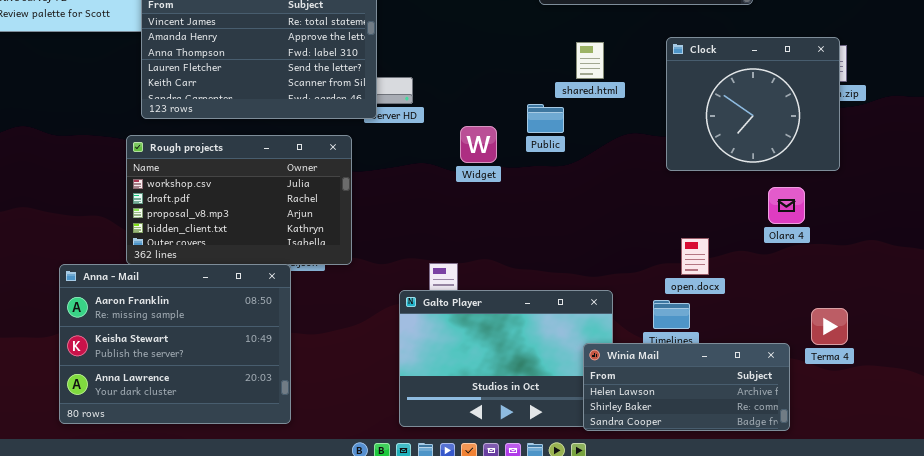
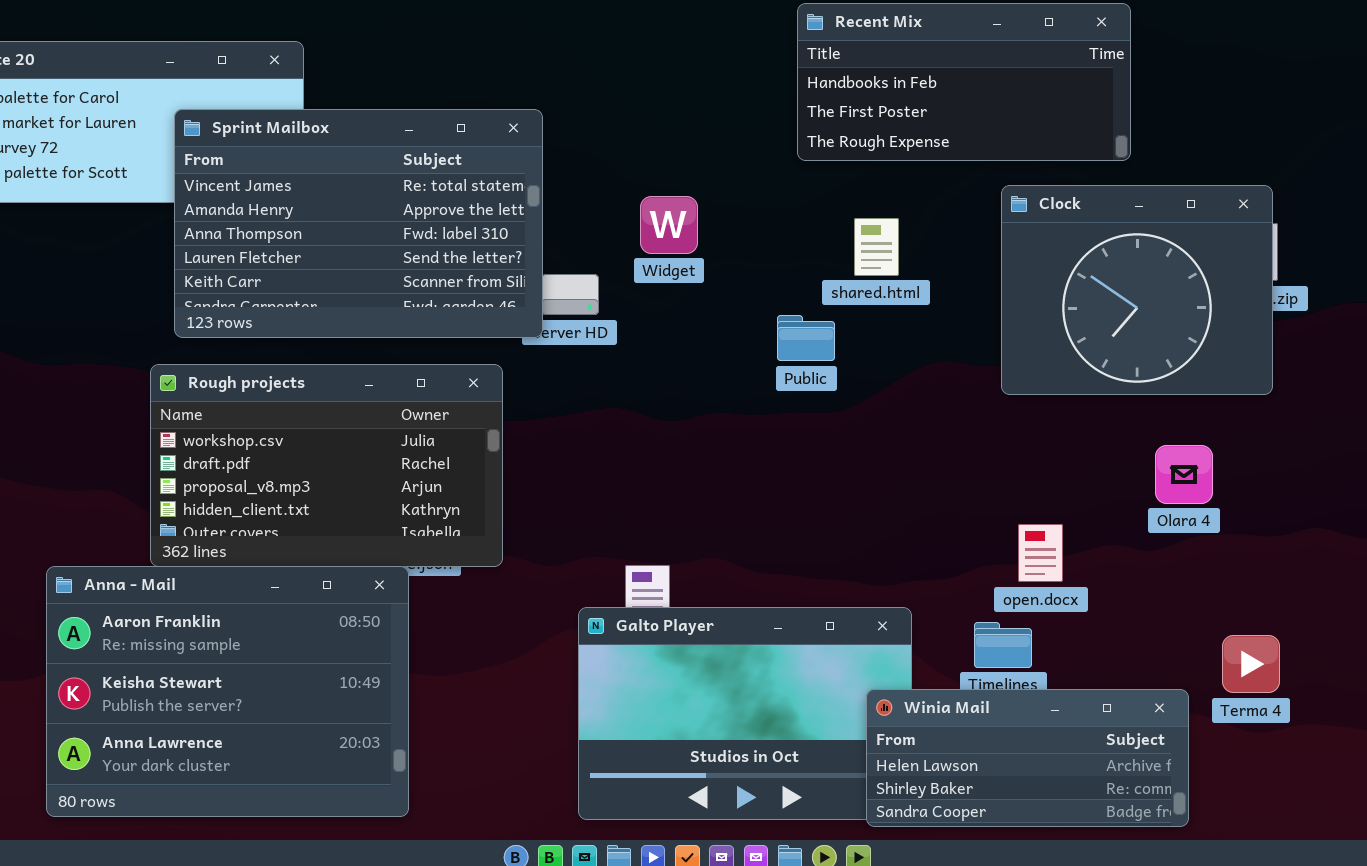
Clock: [666,37,840,171] -> [1001,185,1273,395], moved
Widget: [460,126,497,163] -> [640,196,698,254], moved

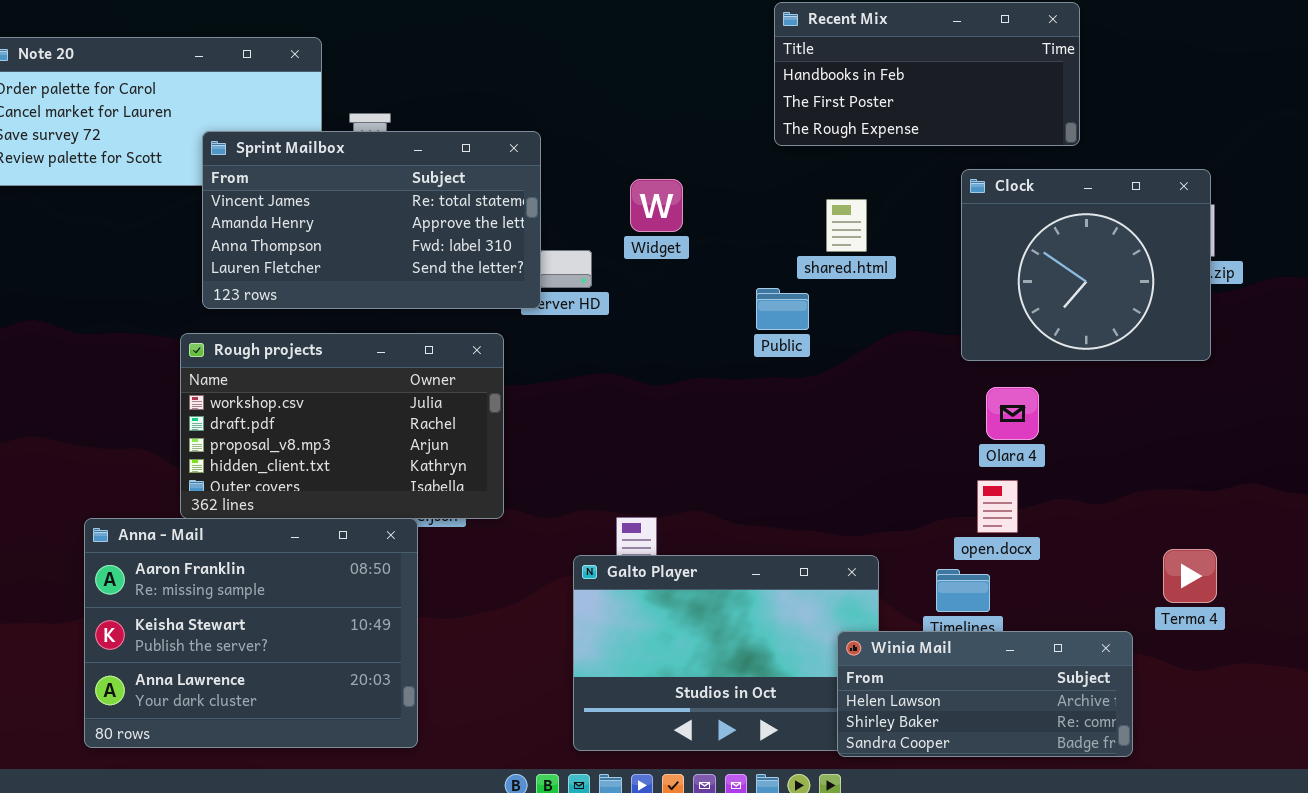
Sprint Mailbox: [174,109,543,338] -> [202,131,541,309], resized
Olara 4: [1155,445,1213,504] -> [986,387,1039,440], moved
Terma 4: [1222,635,1280,693] -> [1163,549,1217,603], moved

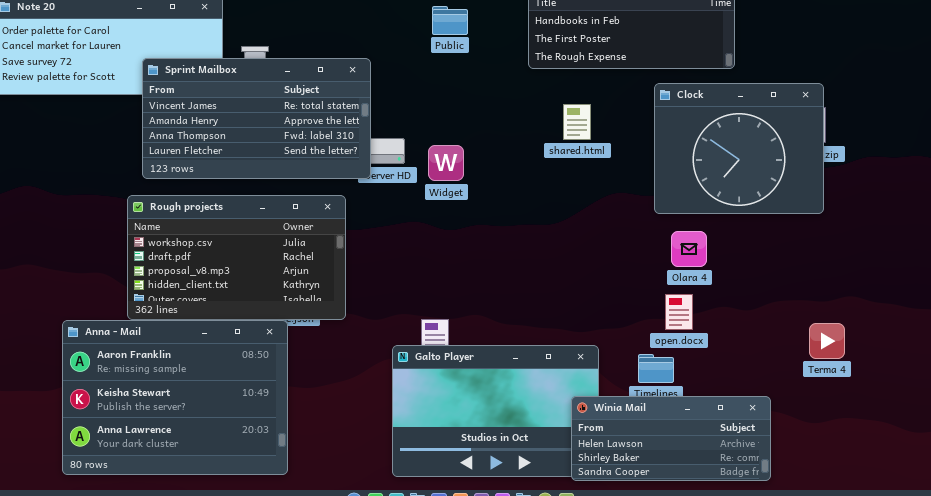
Widget: [630,179,683,232] -> [428,145,464,181], moved
Public: [756,288,809,330] -> [432,6,468,35], moved
Terma 4: [1163,549,1217,603] -> [809,323,845,359], moved

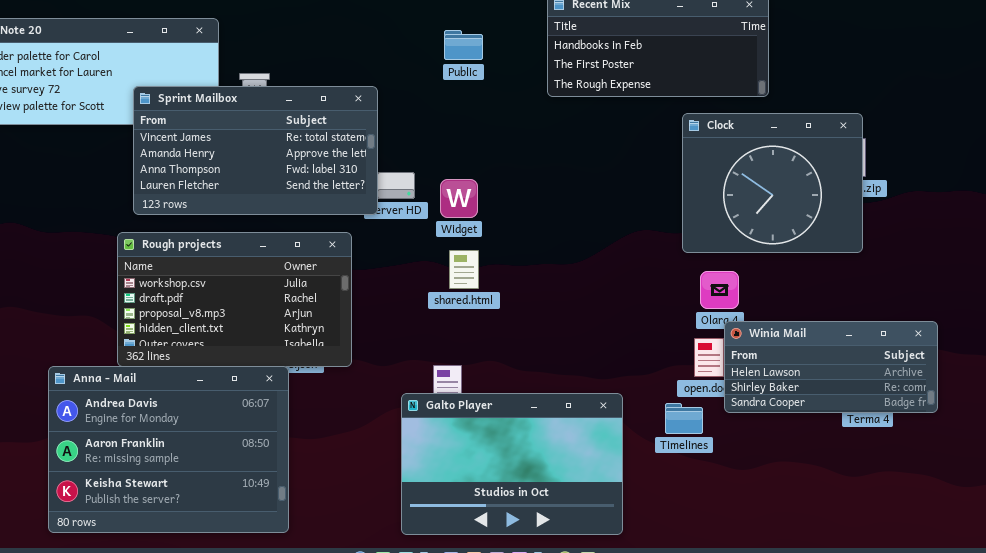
shared.html: [563,104,591,140] -> [449,250,479,289], moved
Anna - Mail: [62,320,288,475] -> [48,366,289,533], scrolled up 1 row
Winia Mail: [571,396,771,481] -> [724,321,938,413], moved

